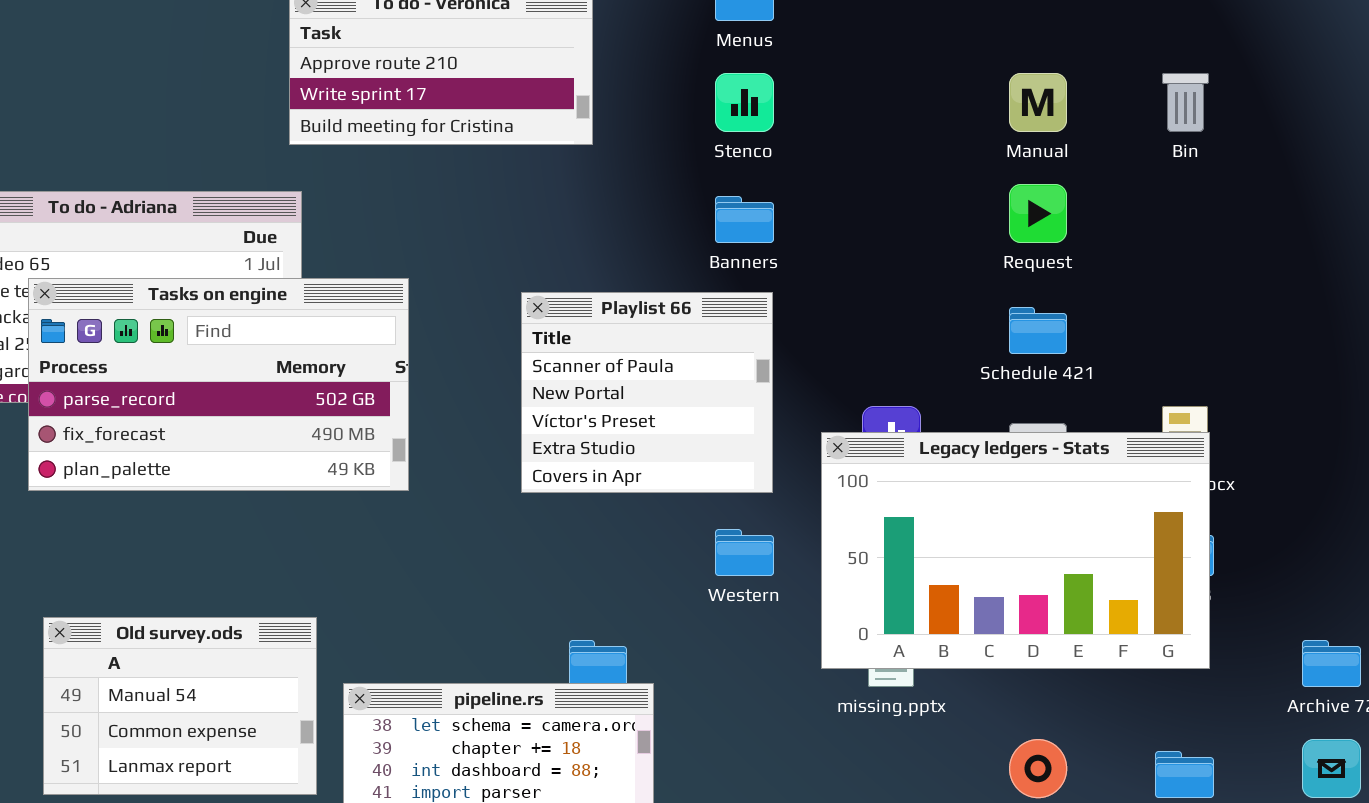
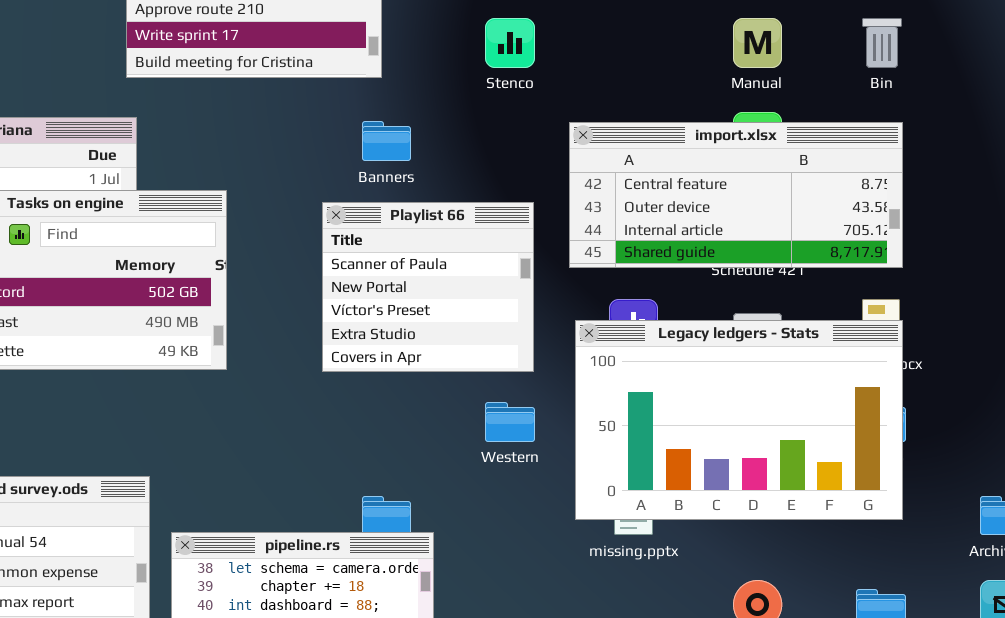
Banners: [715,196,774,243] -> [362,121,411,161], moved
import.xlsx: none -> [569,122,903,268], opened

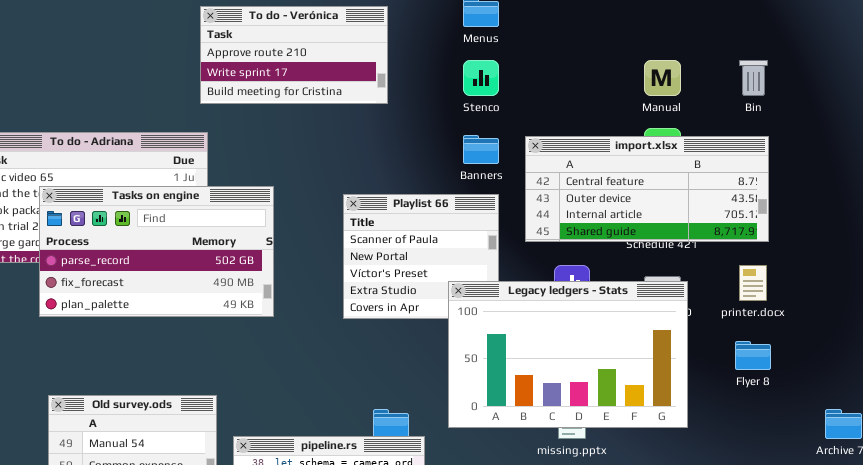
Banners: [362,121,411,161] -> [463,135,499,164], moved
Legacy ledgers - Stats: [575,320,903,520] -> [448,281,688,428], moved

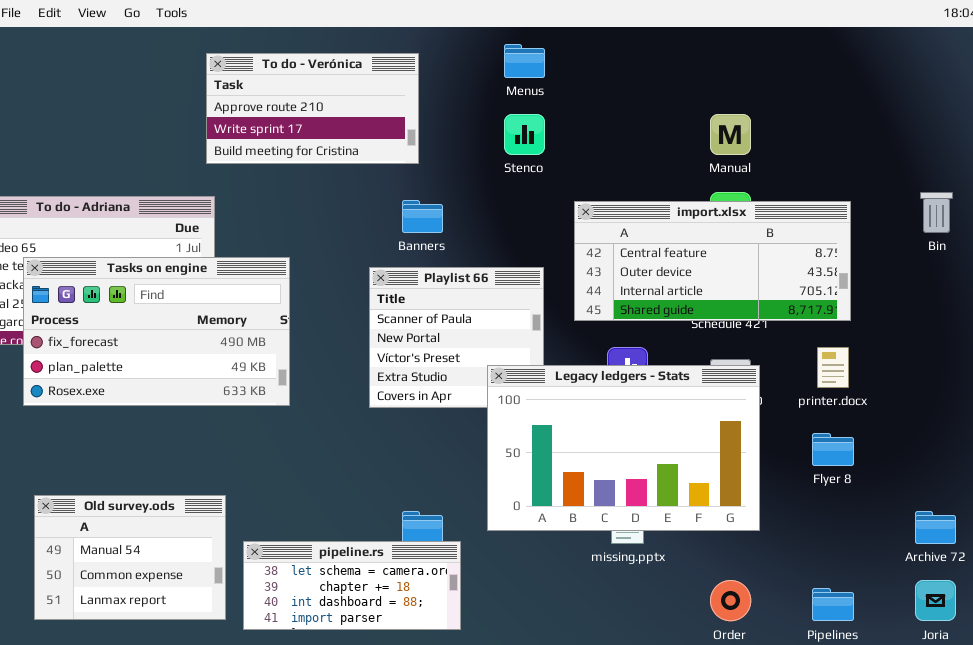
Bin: [739,60,768,96] -> [920,192,953,233], moved
Banners: [463,135,499,164] -> [402,200,443,233], moved
Tasks on engine: [39,186,274,317] -> [23,257,290,406], scrolled down 1 row

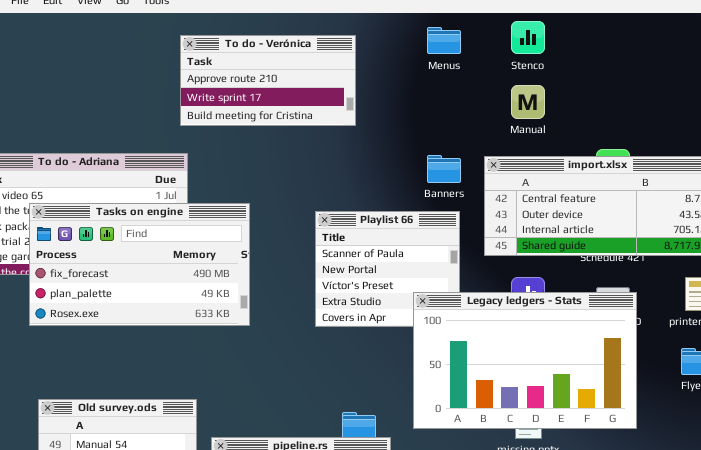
Stenco: [504,114,545,155] -> [511,21,545,54], moved
Manual: [710,114,751,155] -> [511,85,545,119], moved
Banners: [402,200,443,233] -> [427,155,461,183], moved

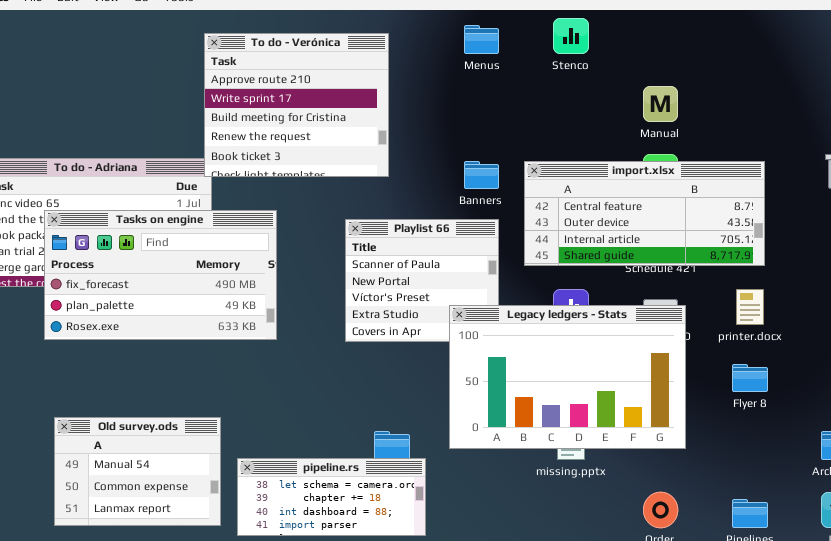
To do - Verónica: [180,35,356,126] -> [204,33,389,177], resized
Manual: [511,85,545,119] -> [643,86,678,122], moved

